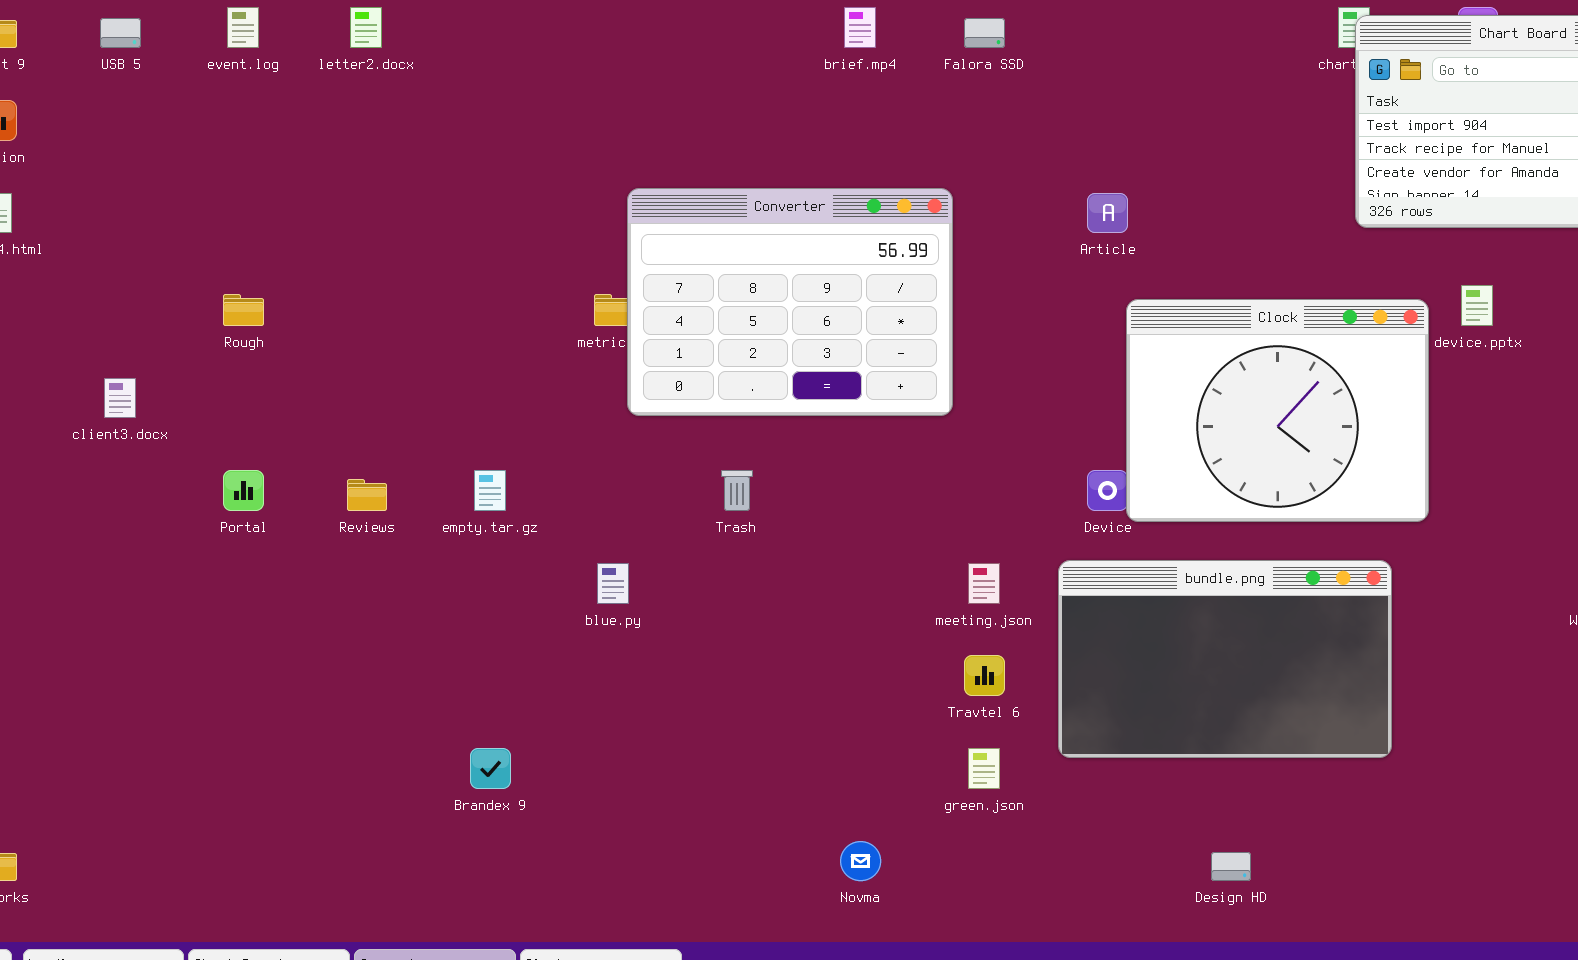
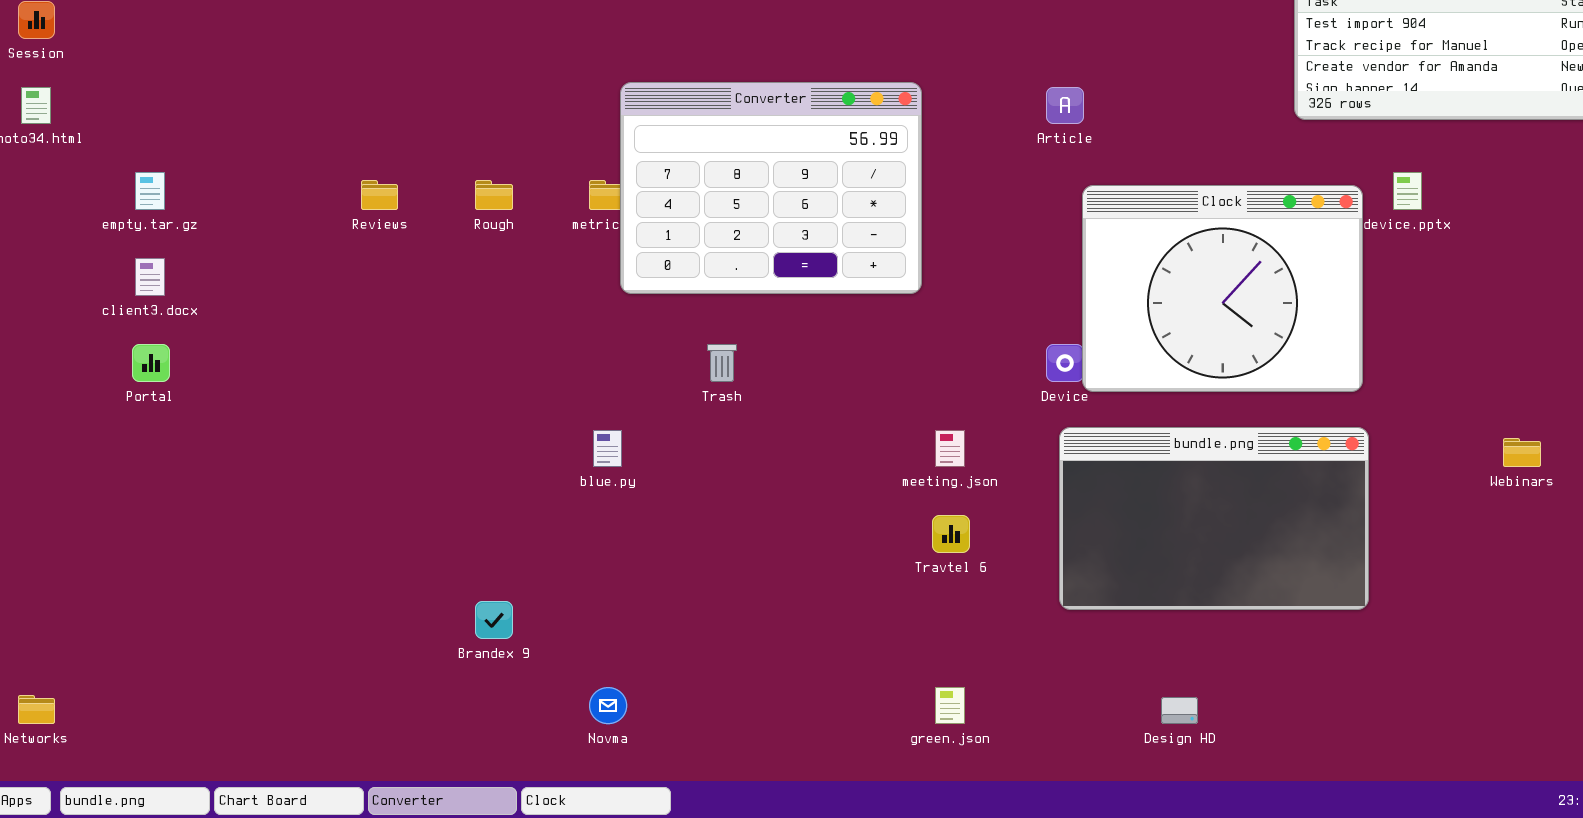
Rough: [223,294,264,326] -> [475,180,513,210], moved
Portal: [223,470,264,511] -> [132,344,170,382], moved
empty.tar.gz: [474,470,506,511] -> [135,172,165,210], moved
Reviews: [347,479,387,511] -> [361,180,398,210], moved
bundle.png: [1058,560,1392,758] -> [1059,427,1369,610], moved
green.json: [968,748,1000,789] -> [935,687,965,724], moved
Novma: [840,841,881,881] -> [589,687,627,724], moved

